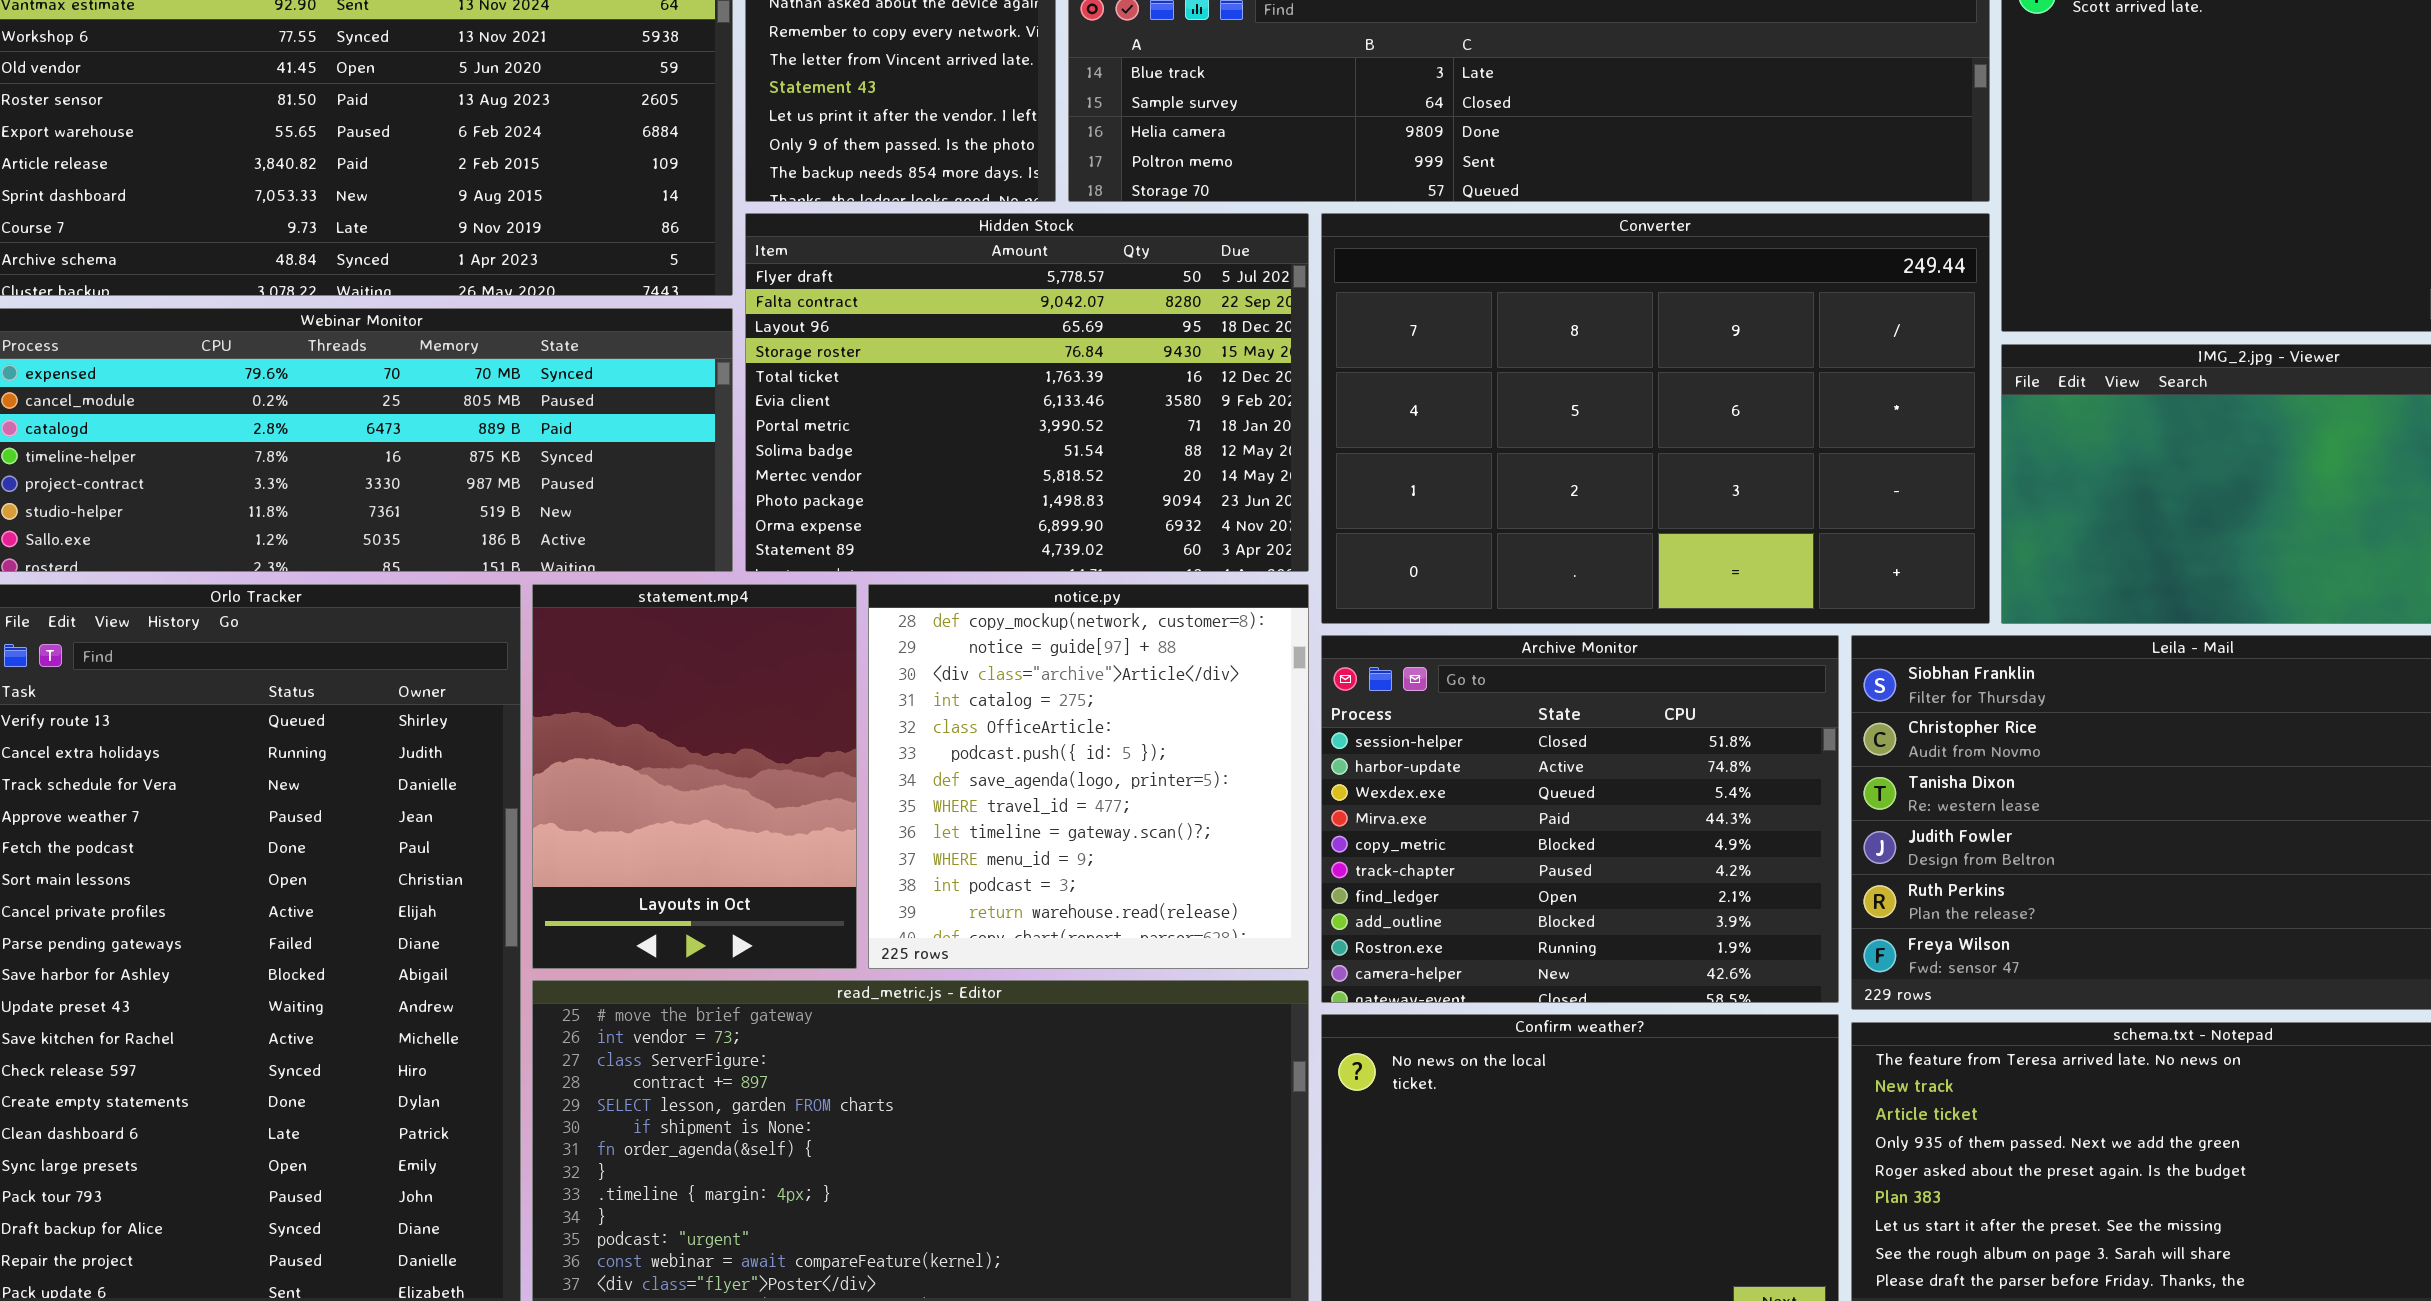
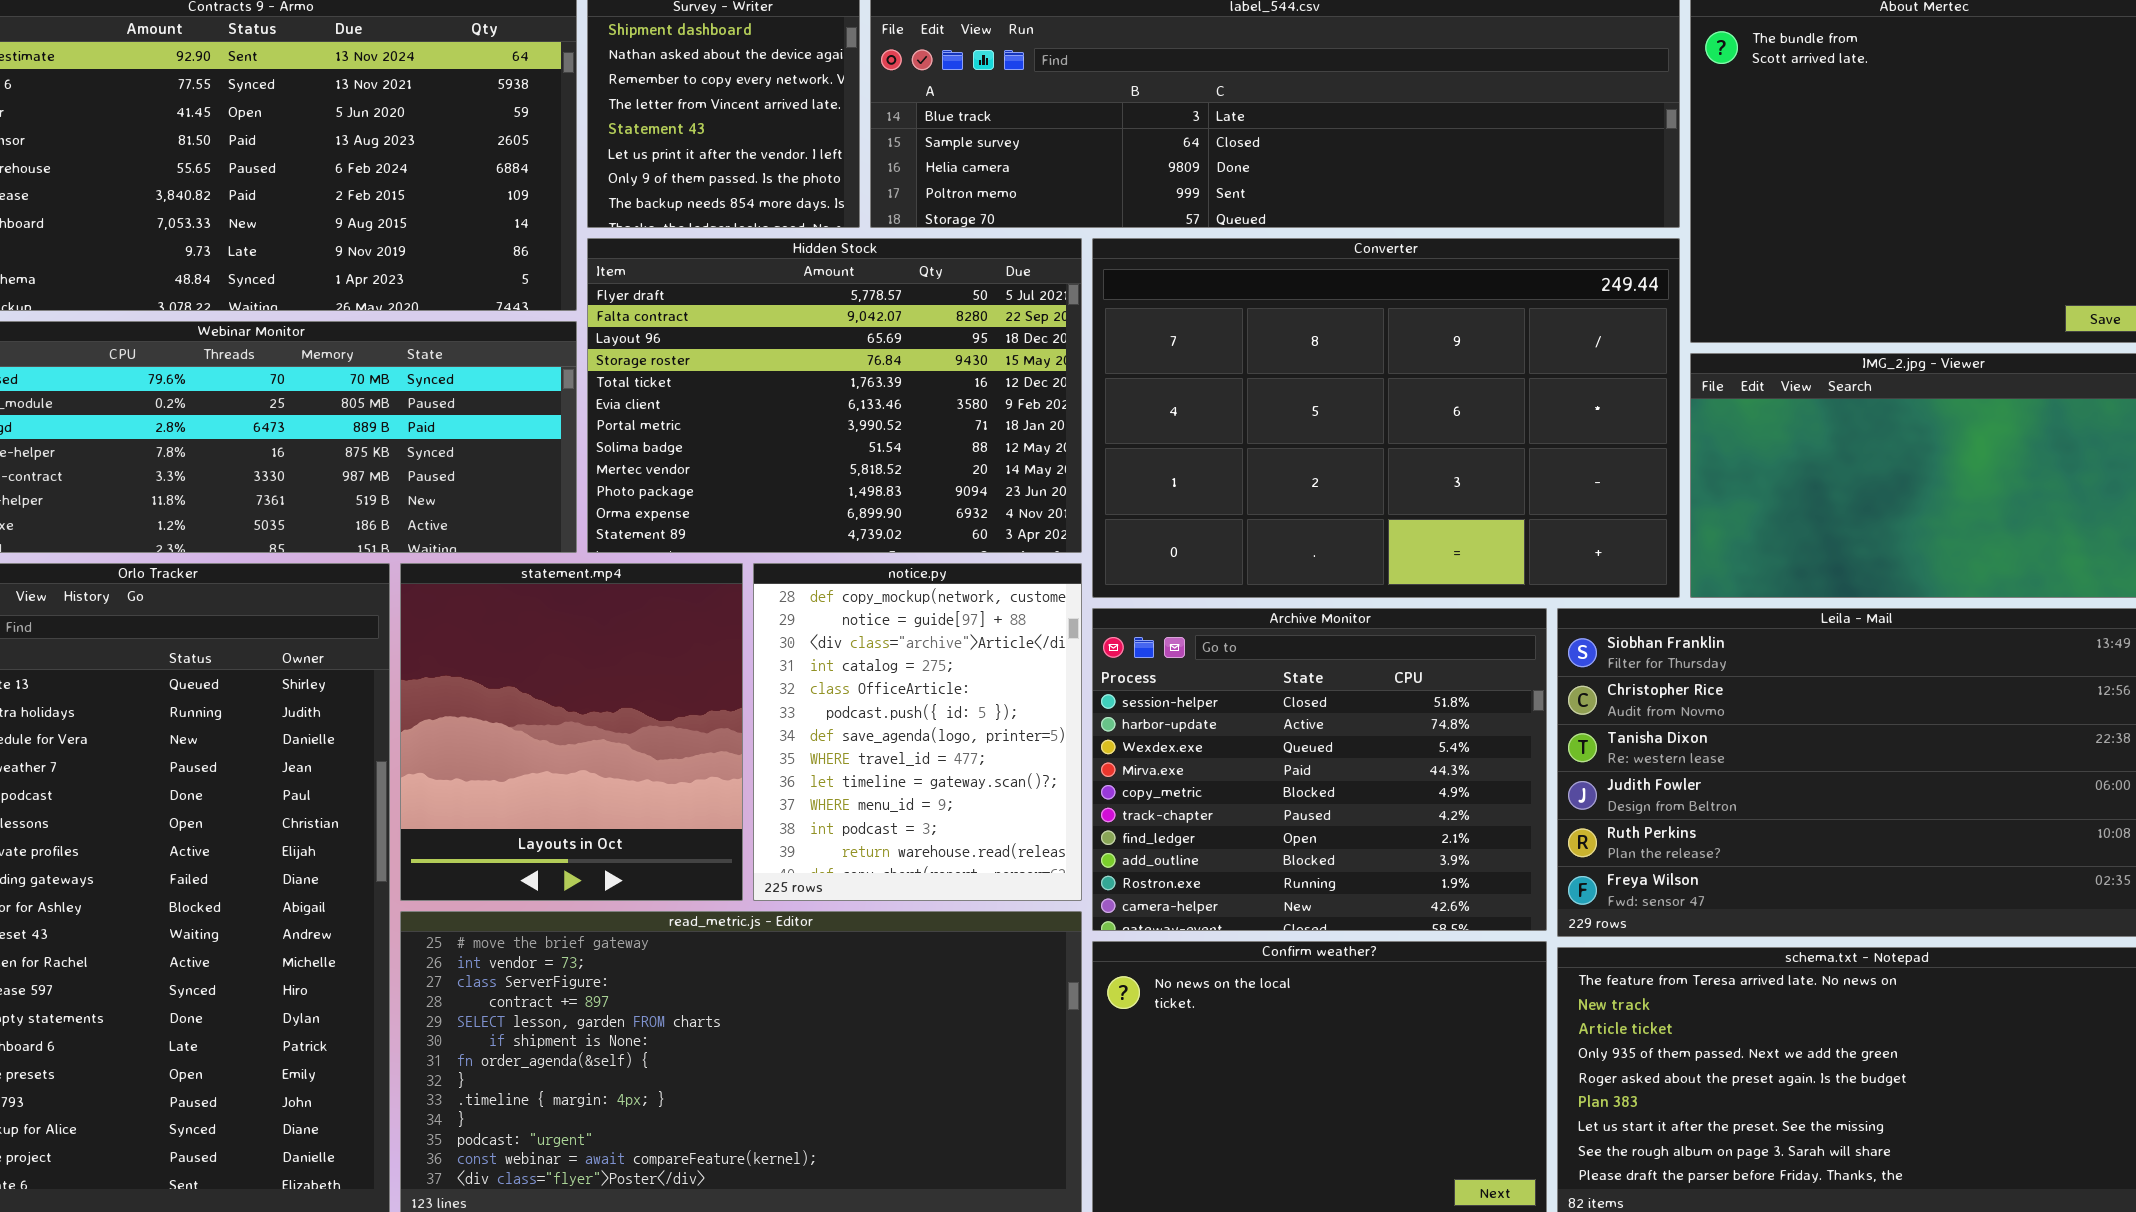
statement.mp4: [532,584,857,969] -> [400,563,743,901], resized
notice.py: [868,584,1309,969] -> [753,563,1082,901], resized

